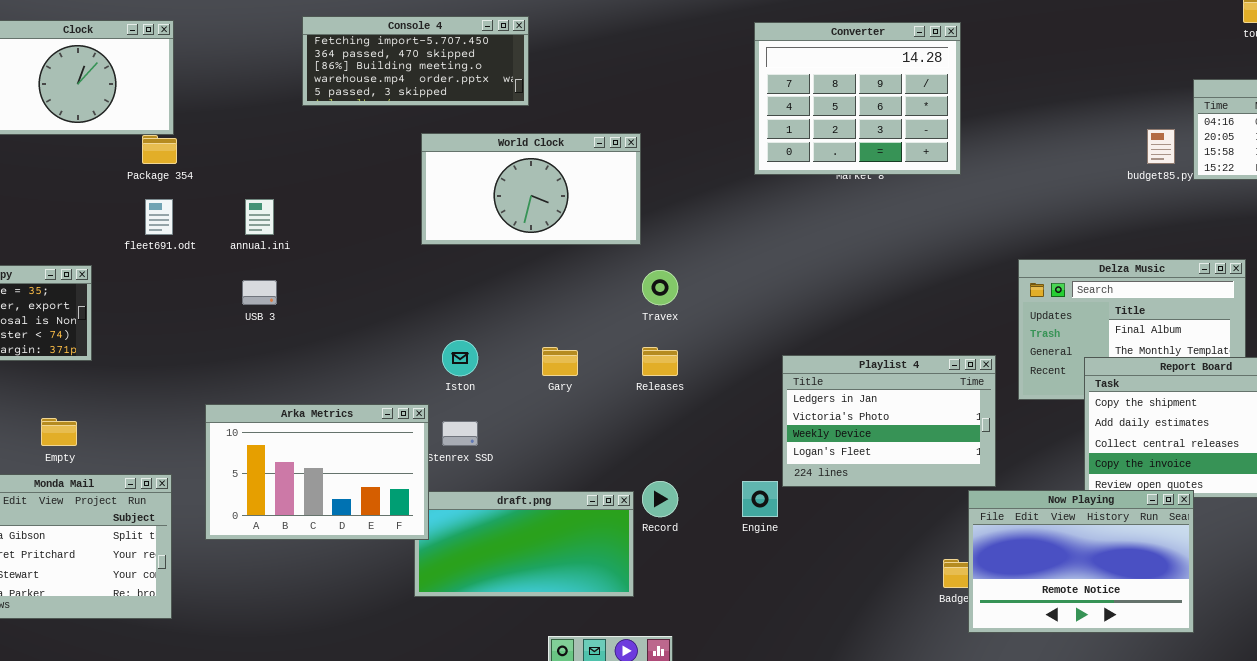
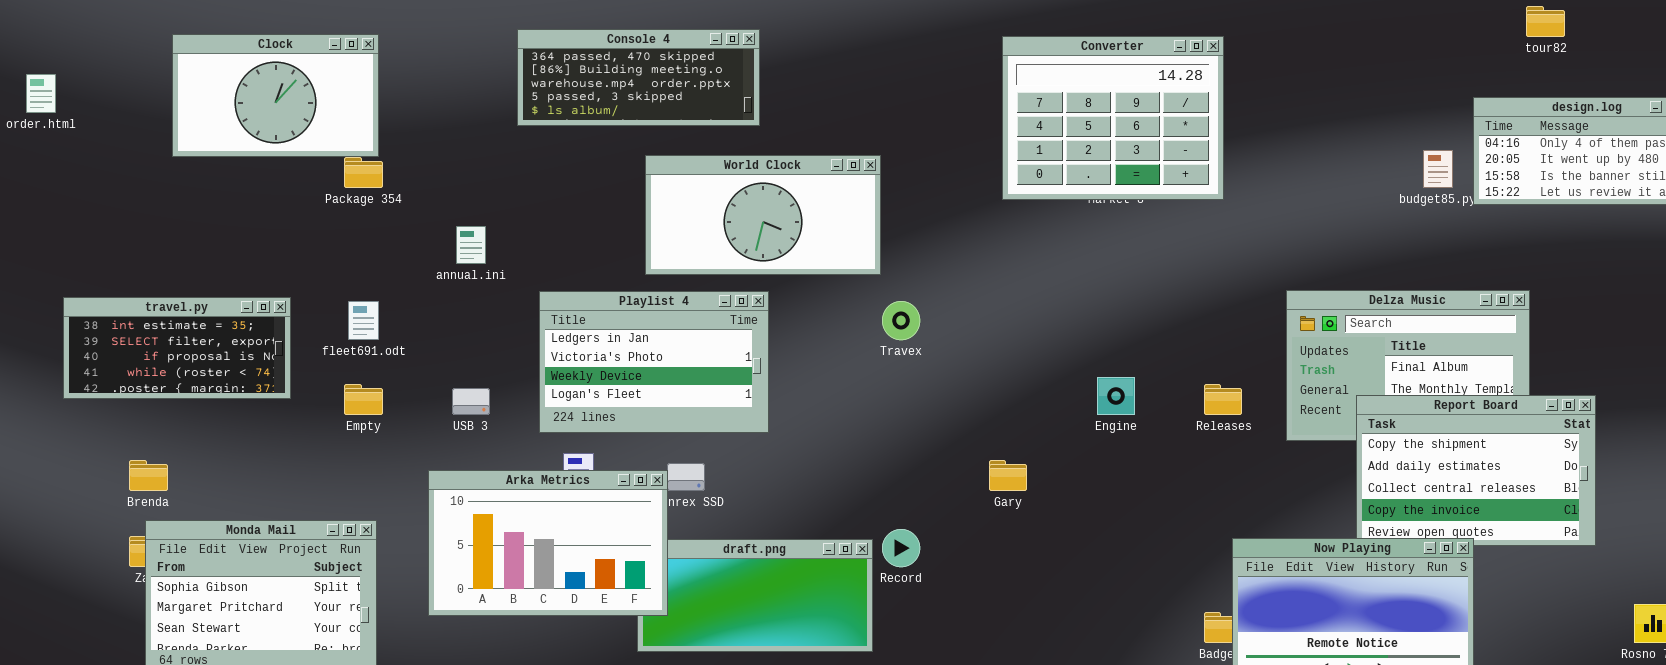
Console 4: [302,16,529,106] -> [517,29,760,126], scrolled down 1 row
fleet691.odt: [145,199,173,235] -> [348,301,379,340], moved
USB 3: [242,280,277,305] -> [452,388,490,415], moved
Gary: [542,347,578,376] -> [989,460,1027,491], moved
Releases: [642,347,678,376] -> [1204,384,1242,415], moved
Playlist 4: [782,355,996,487] -> [539,291,769,433], moved
Arka Metrics: [205,404,429,540] -> [428,470,668,616], moved
Empty: [41,418,77,446] -> [344,384,383,415], moved
Engine: [742,481,778,517] -> [1097,377,1135,415], moved

